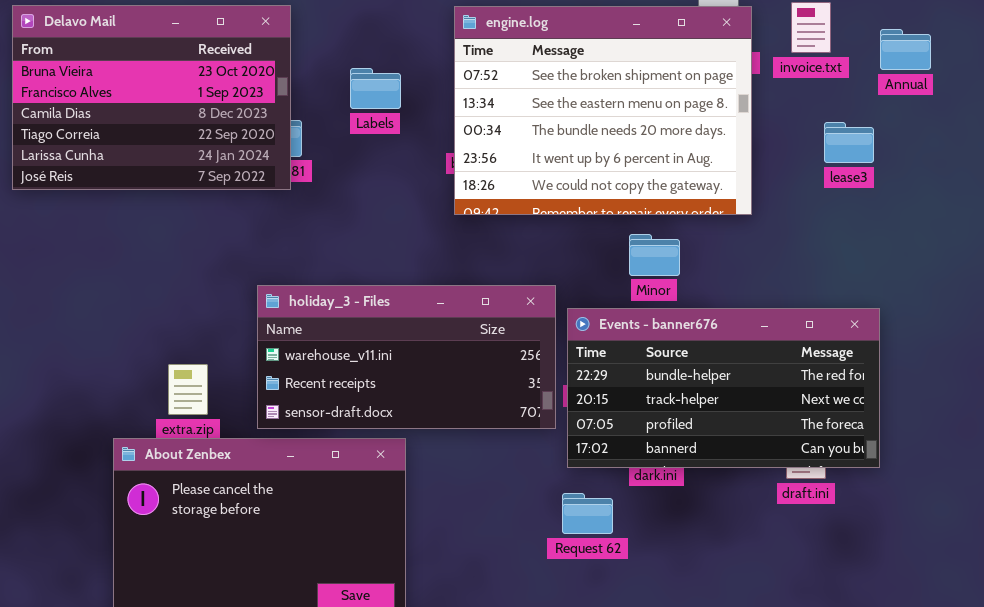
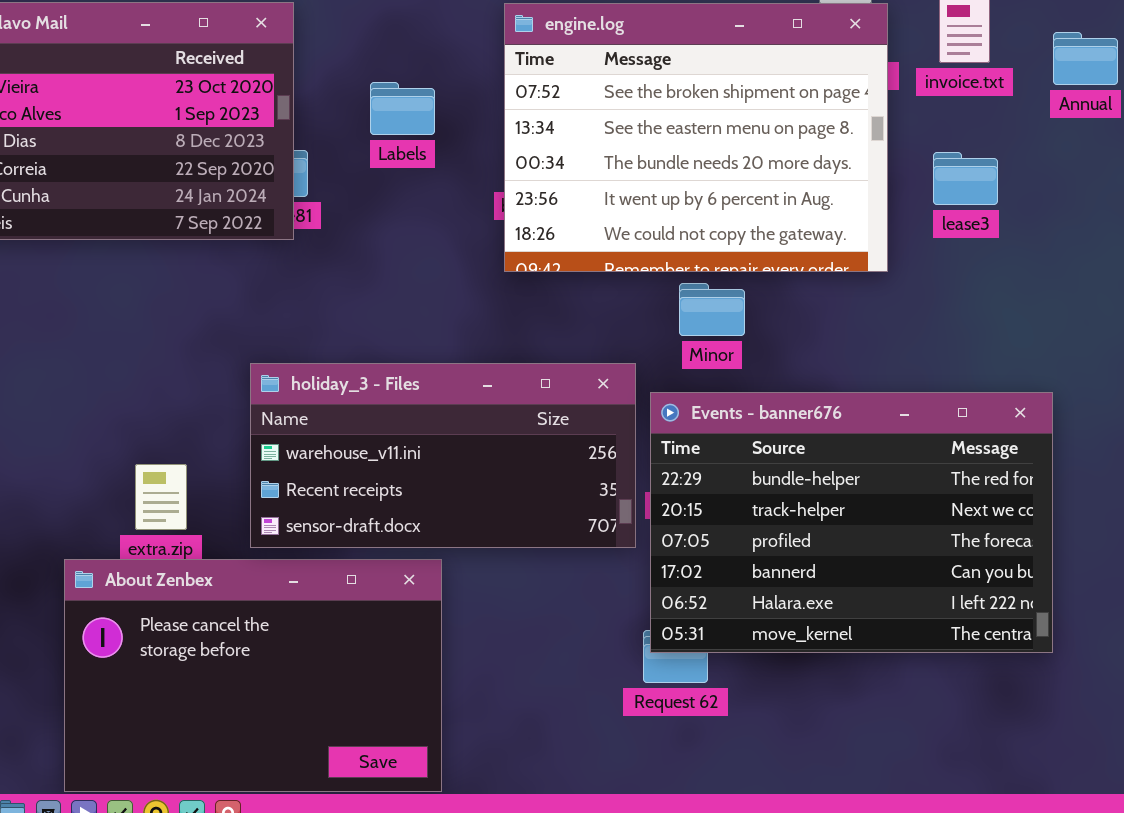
lease3: [824,122,874,163] -> [933,152,998,205], moved
Minor: [629,234,680,276] -> [679,283,745,336], moved
Events - banner676: [567,308,880,468] -> [650,392,1053,653], resized

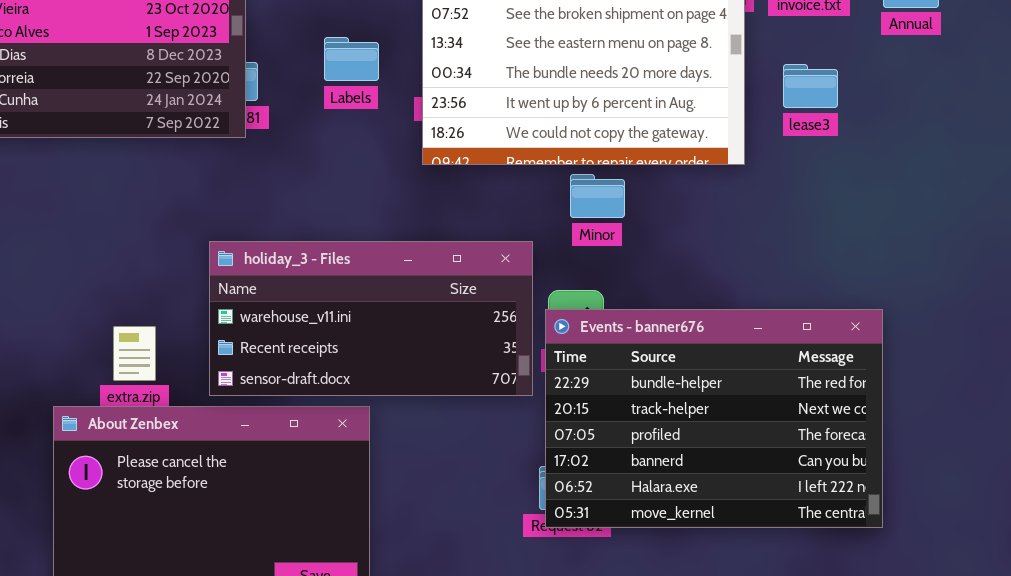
Labels: [370,82,435,135] -> [324,37,379,81], moved
Events - banner676: [650,392,1053,653] -> [545,309,883,528], moved

